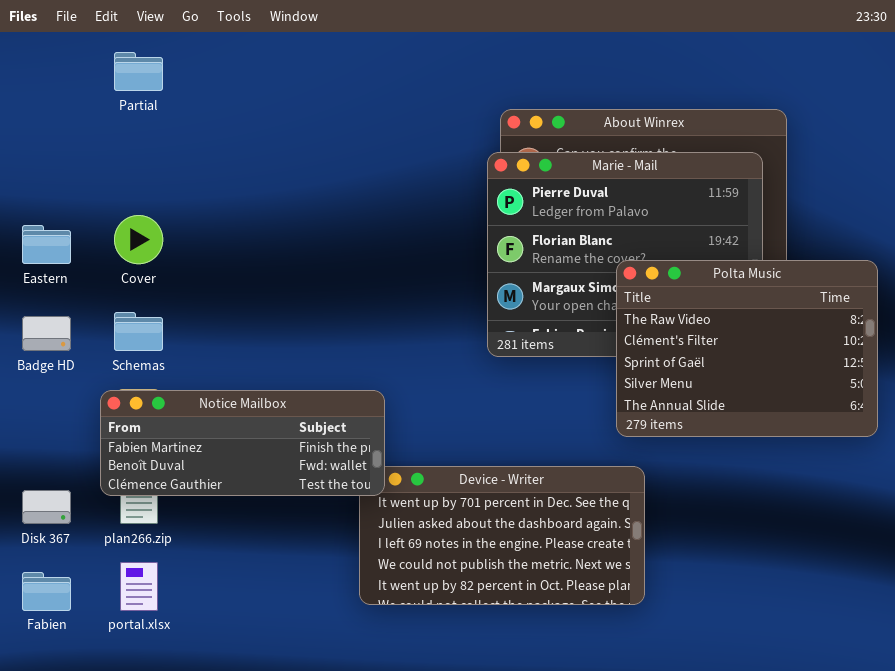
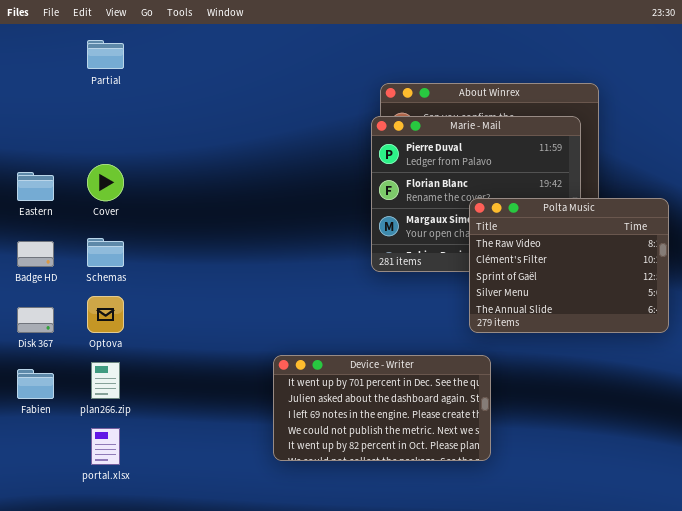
Notice Mailbox: [100,390,385,496] -> none, closed
Disk 367: [22,490,71,524] -> [17,307,54,333], moved
Fabien: [22,572,71,611] -> [17,369,54,399], moved

